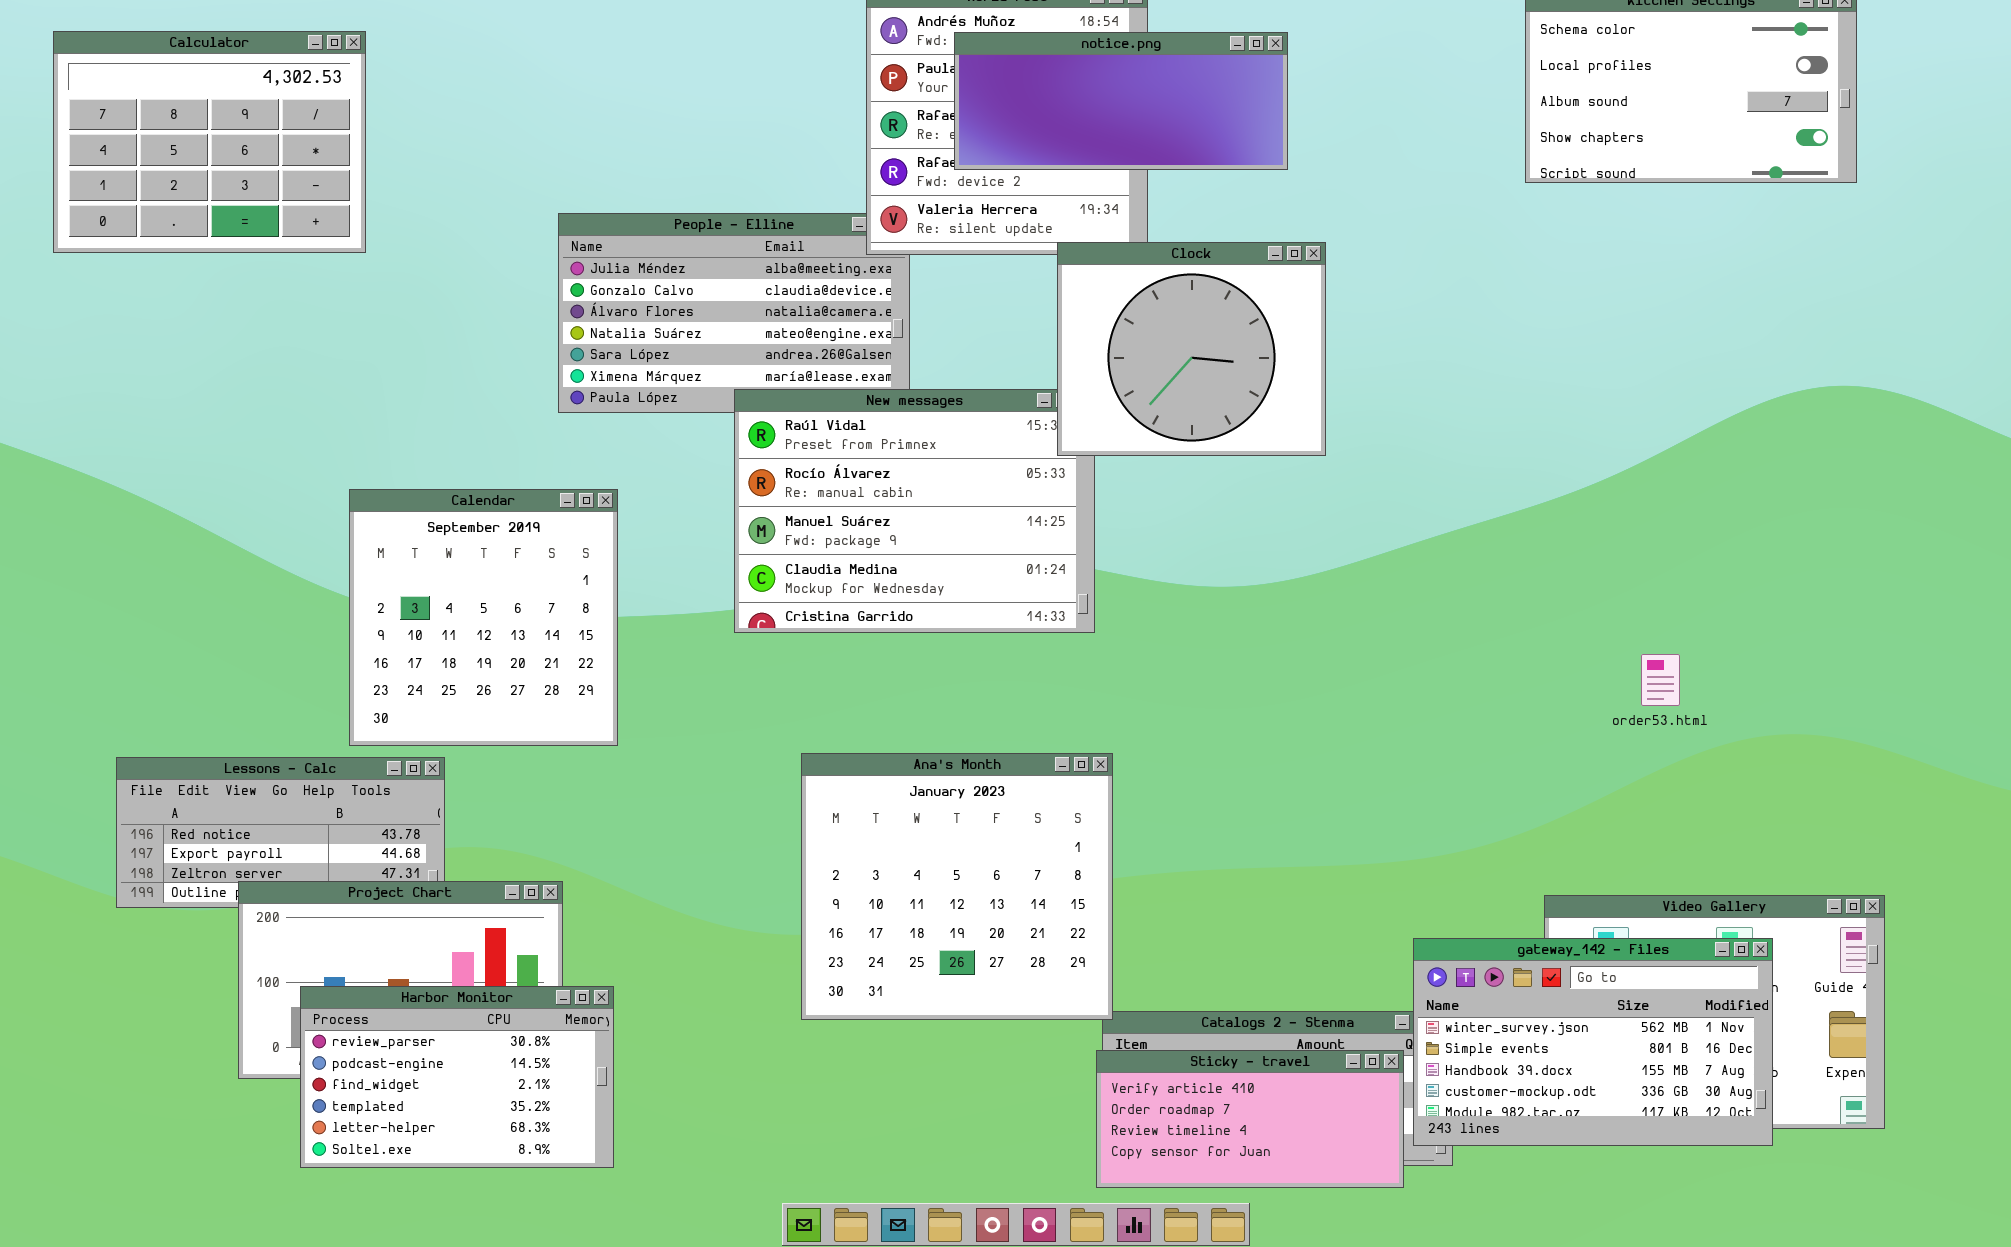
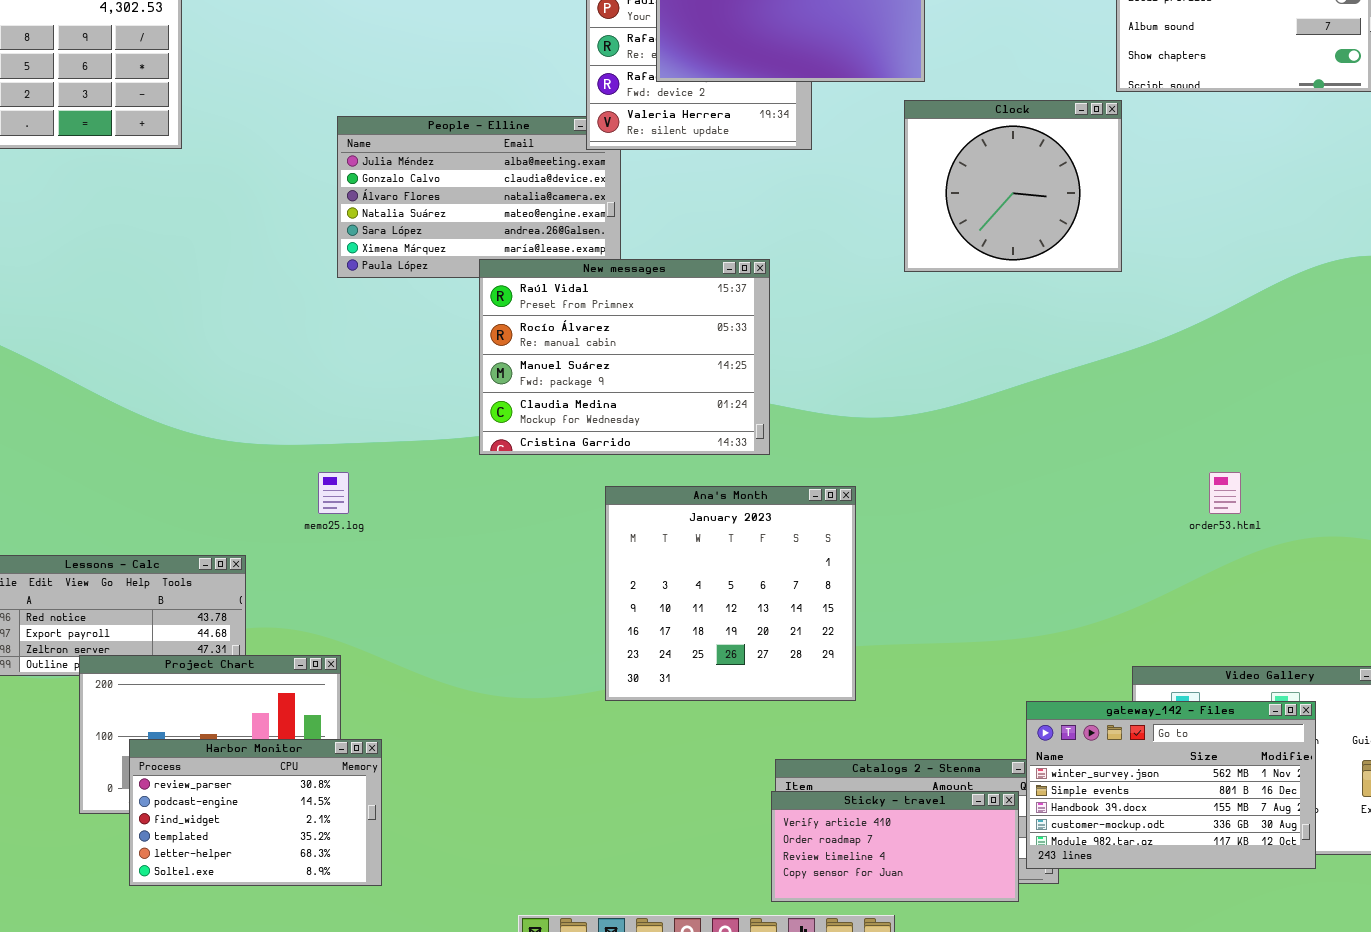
Clock: [1057,242,1326,456] -> [904,100,1122,272], moved
Calendar: [349,489,618,746] -> none, closed
Ana's Month: [801,753,1113,1020] -> [605,486,856,701], moved

